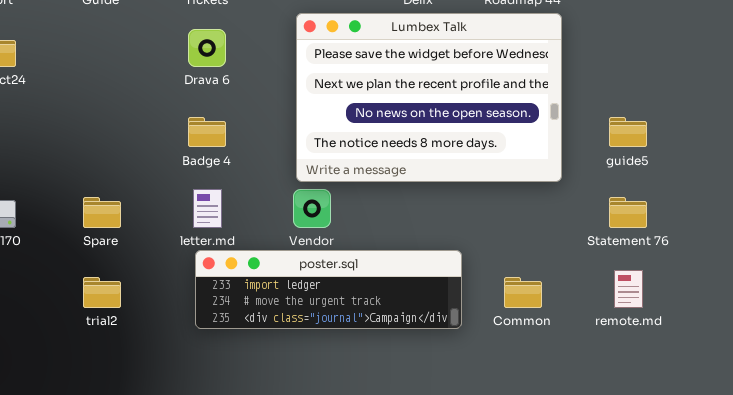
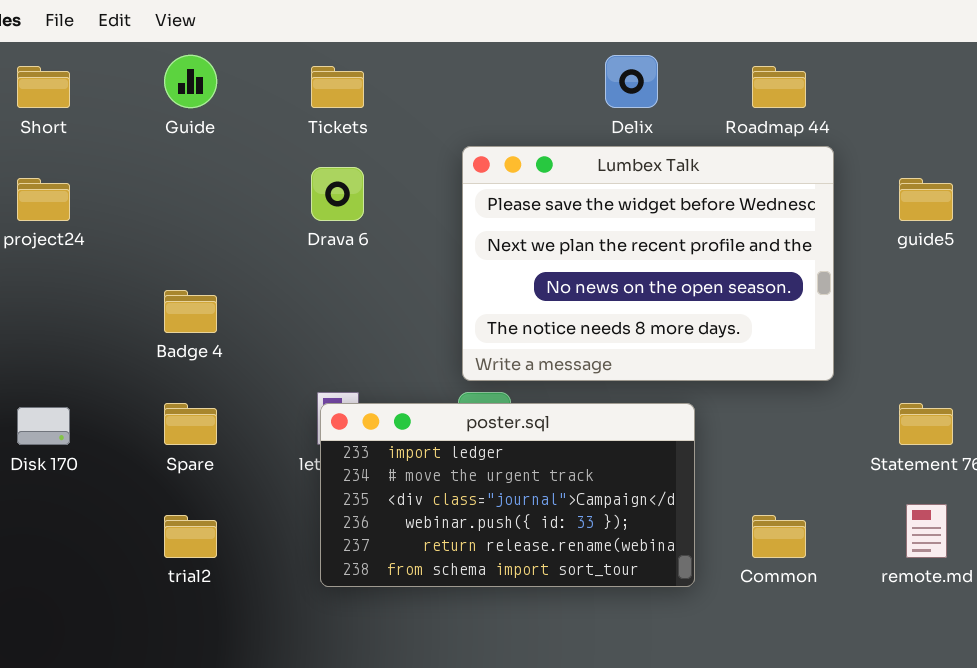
Badge 4: [188,117,226,147] -> [164,290,217,333], moved
guide5: [609,117,647,147] -> [899,178,953,221], moved
poster.sql: [195,250,462,329] -> [320,403,695,587], resized

